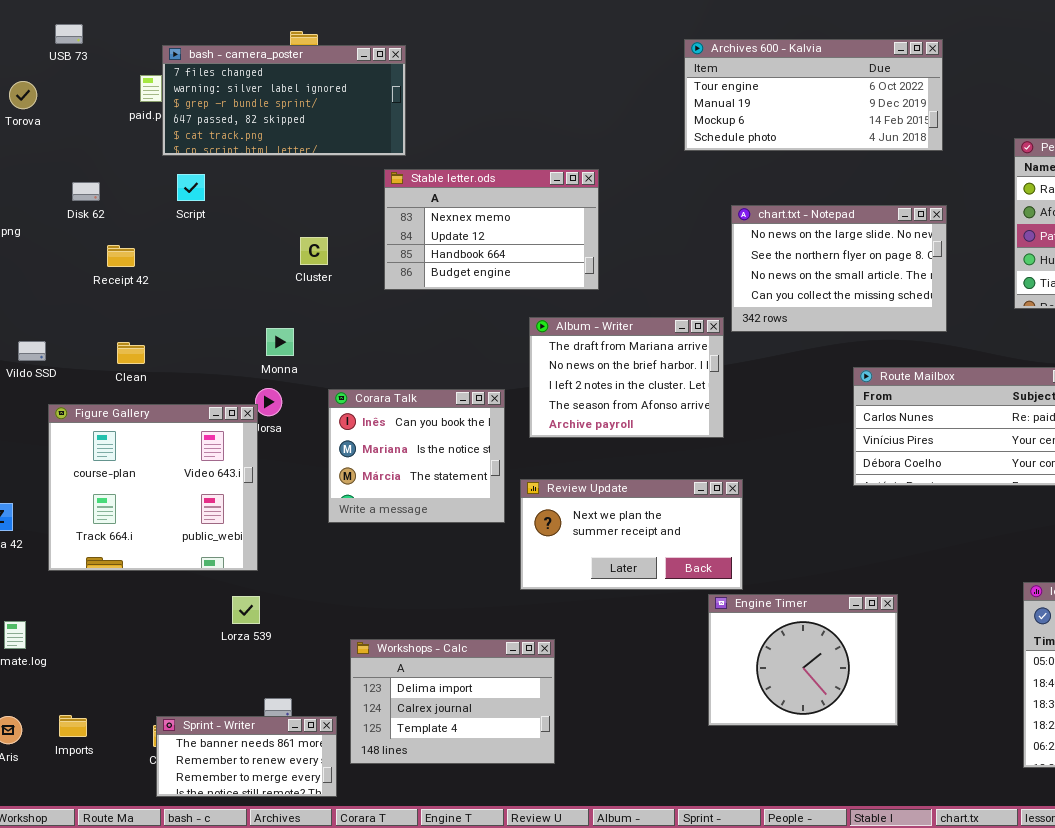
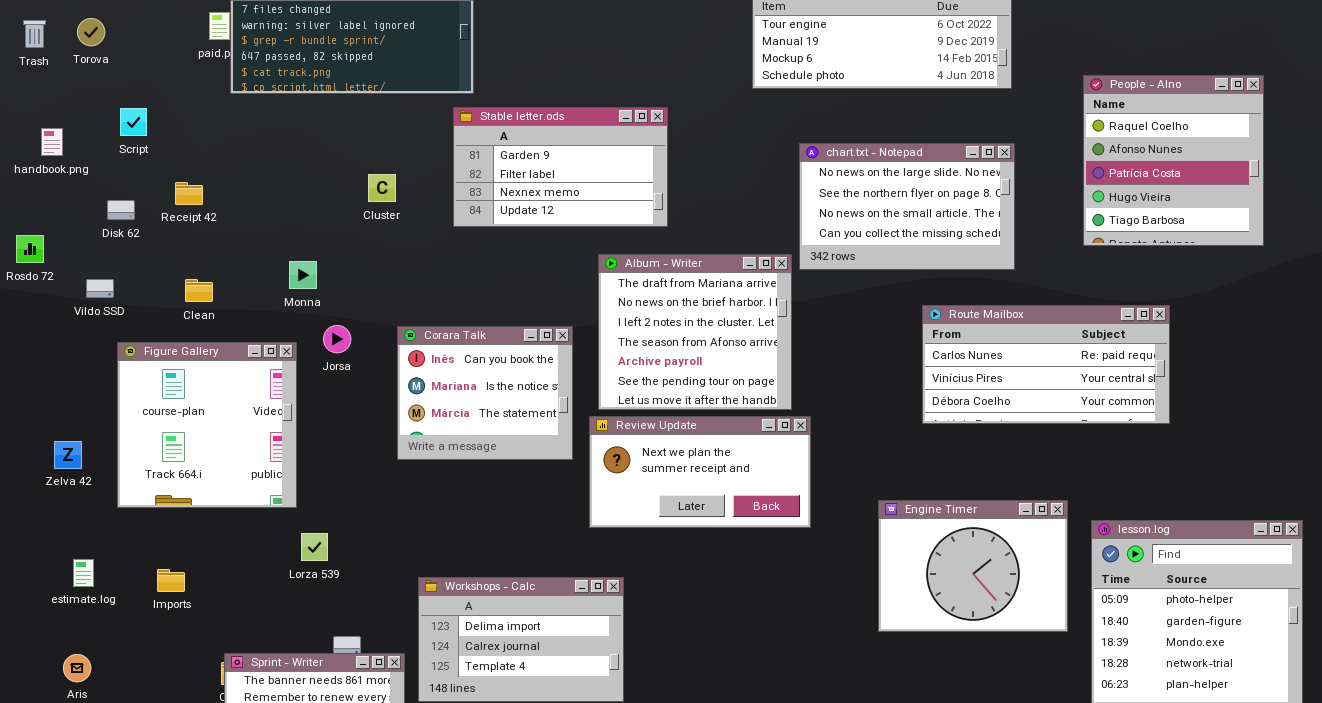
Stable letter.ods: [384,169,599,290] -> [453,107,668,227], scrolled up 2 rows
Script: [177,174,205,201] -> [120,108,147,136], moved
Disk 62: [72,182,100,201] -> [107,200,135,220], moved
Album - Writer: [529,317,724,438] -> [598,254,792,410], resized
Monna: [266,328,294,356] -> [289,261,317,289], moved
Figure Gallery: [48,404,258,571] -> [117,342,297,508], resized
Engine Timer: [708,594,898,726] -> [878,500,1068,632], moved
Imports: [59,715,87,737] -> [157,569,185,592], moved

